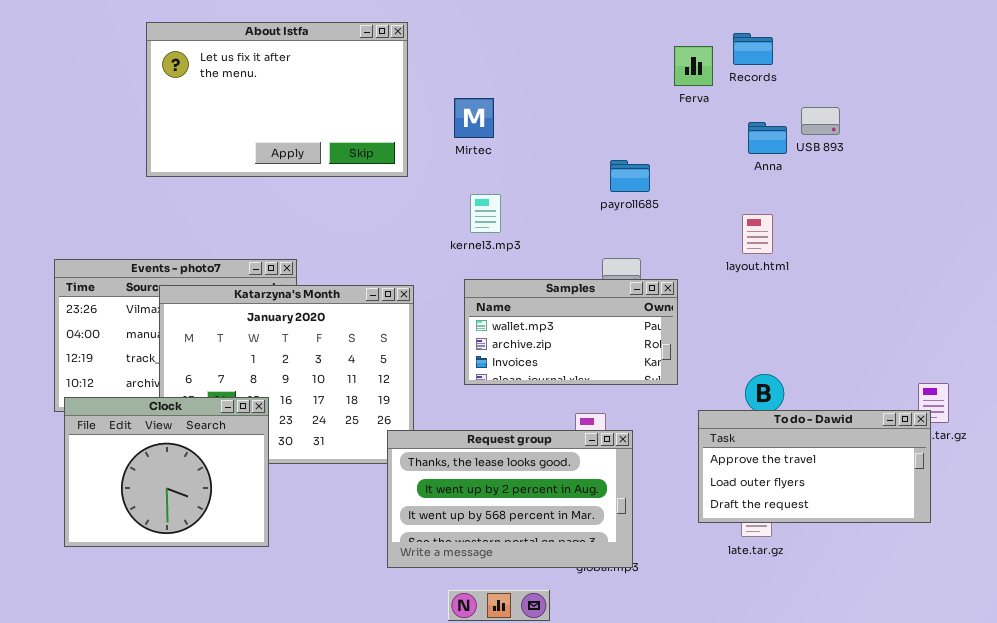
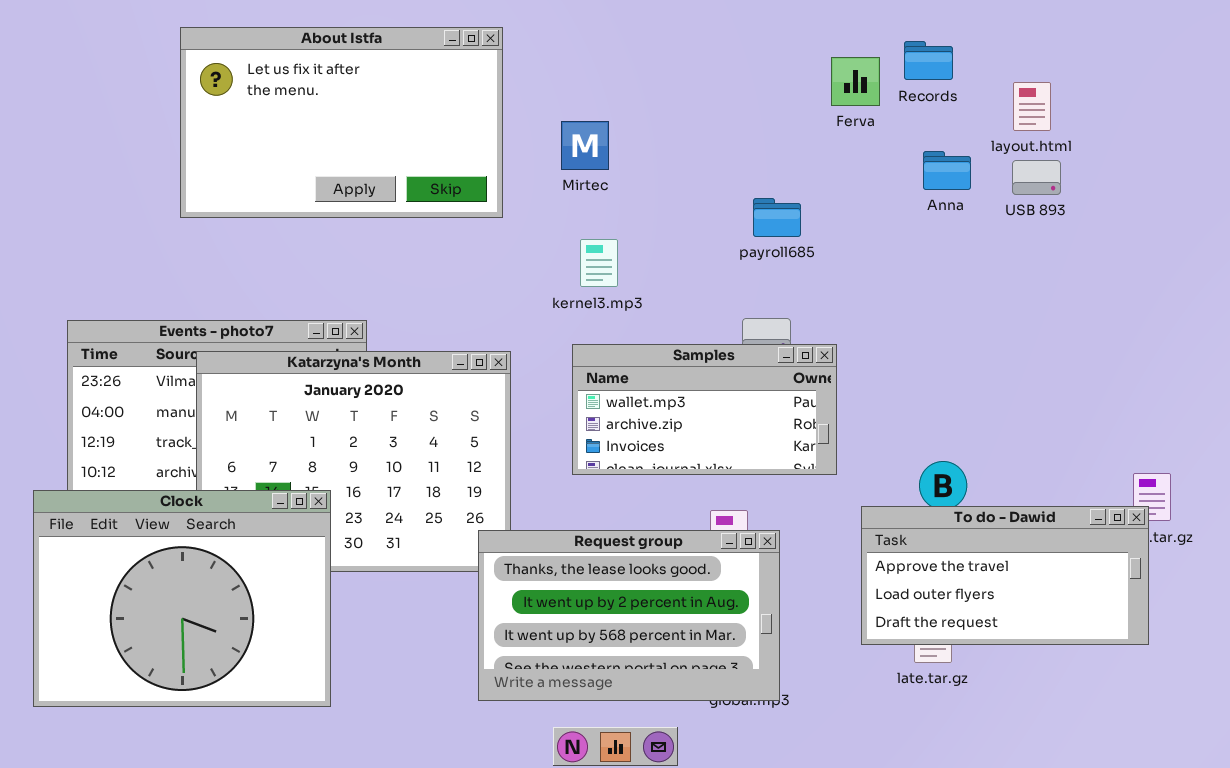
USB 893: [801,107,840,135] -> [1012,160,1061,195], moved
layout.html: [742,214,773,254] -> [1013,82,1051,131], moved
Clock: [64,397,269,547] -> [33,490,331,707], resized

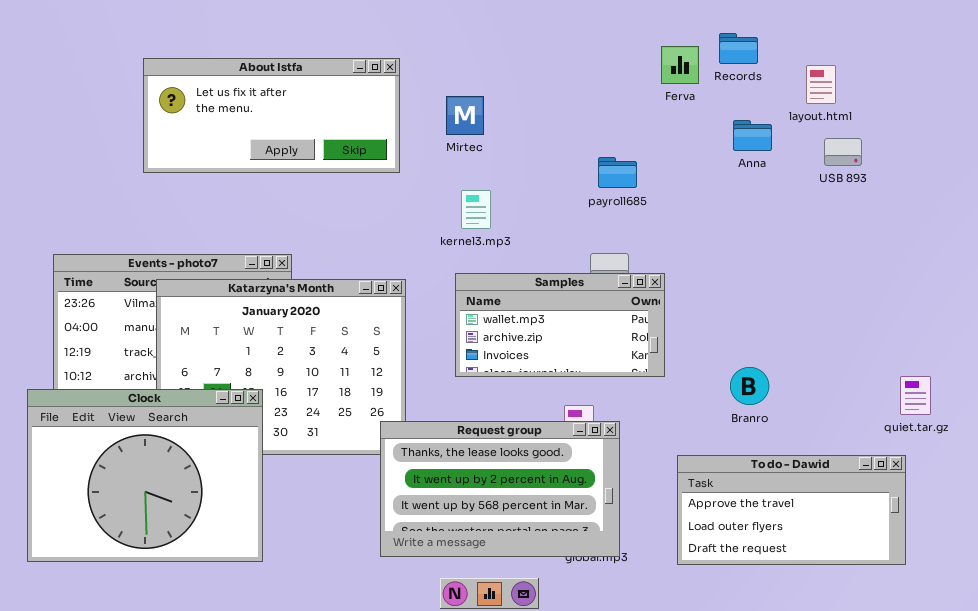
About Istfa: [180,27,503,218] -> [143,58,400,173], resized
USB 893: [1012,160,1061,195] -> [824,138,862,166], moved
To do - Dawid: [861,506,1149,645] -> [677,455,906,565], moved

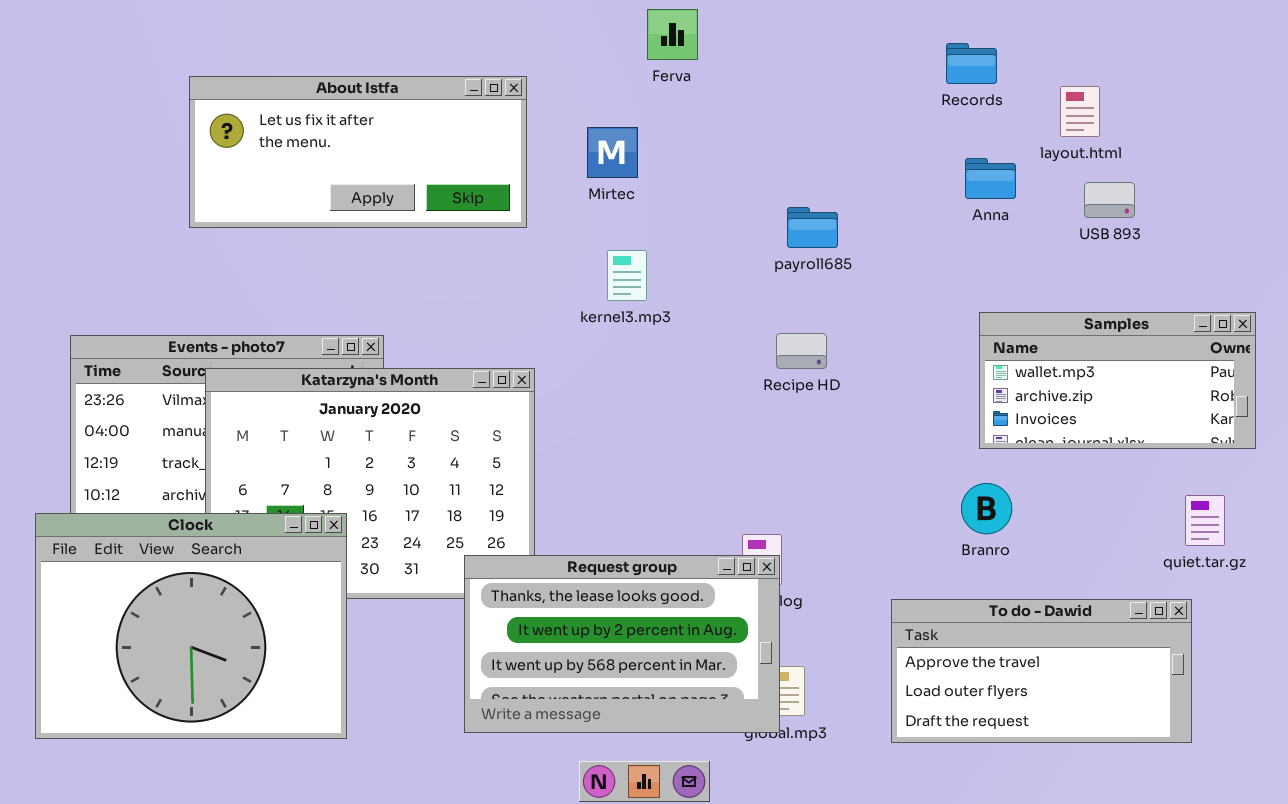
Ferva: [661,46,699,84] -> [647,9,698,60], moved
Samples: [455,273,665,377] -> [979,312,1256,449], moved
Request group: [380,421,620,557] -> [464,555,780,733], moved

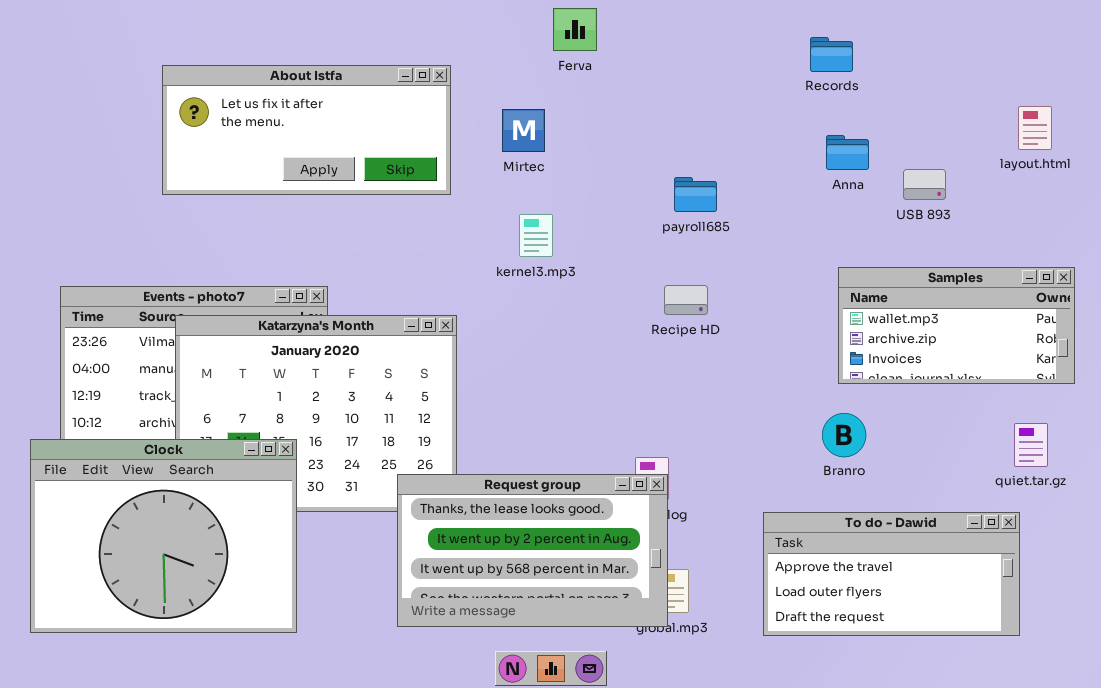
layout.html: [1060,86,1100,137] -> [1018,106,1052,150], moved
USB 893: [1084,182,1135,218] -> [903,169,946,200], moved

